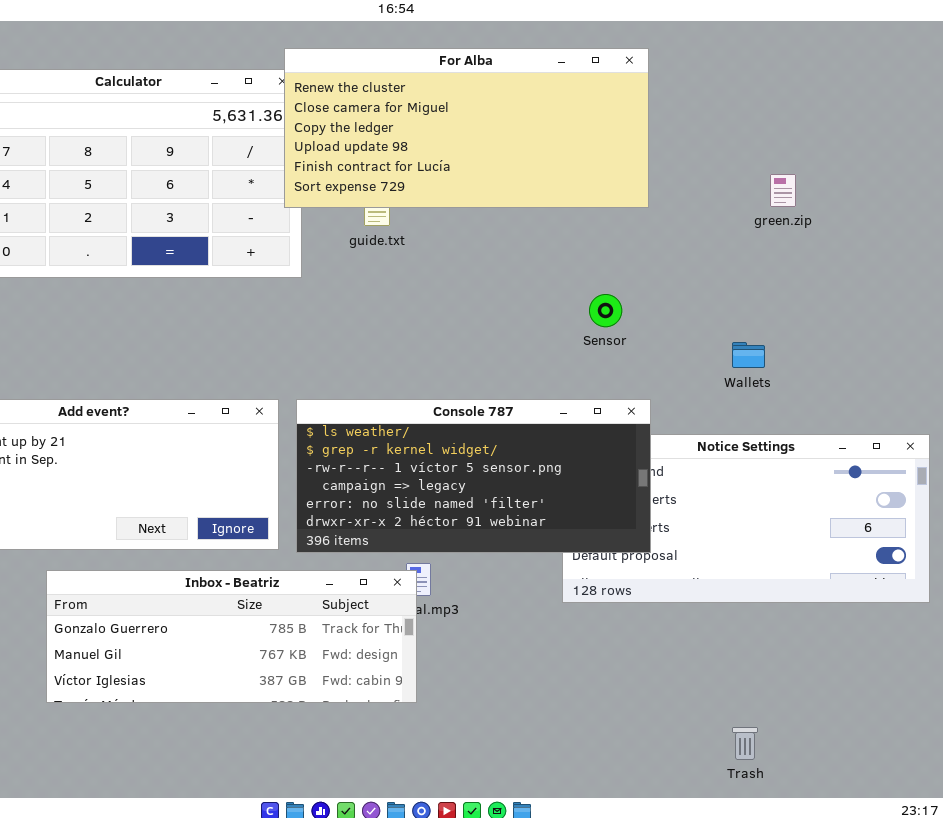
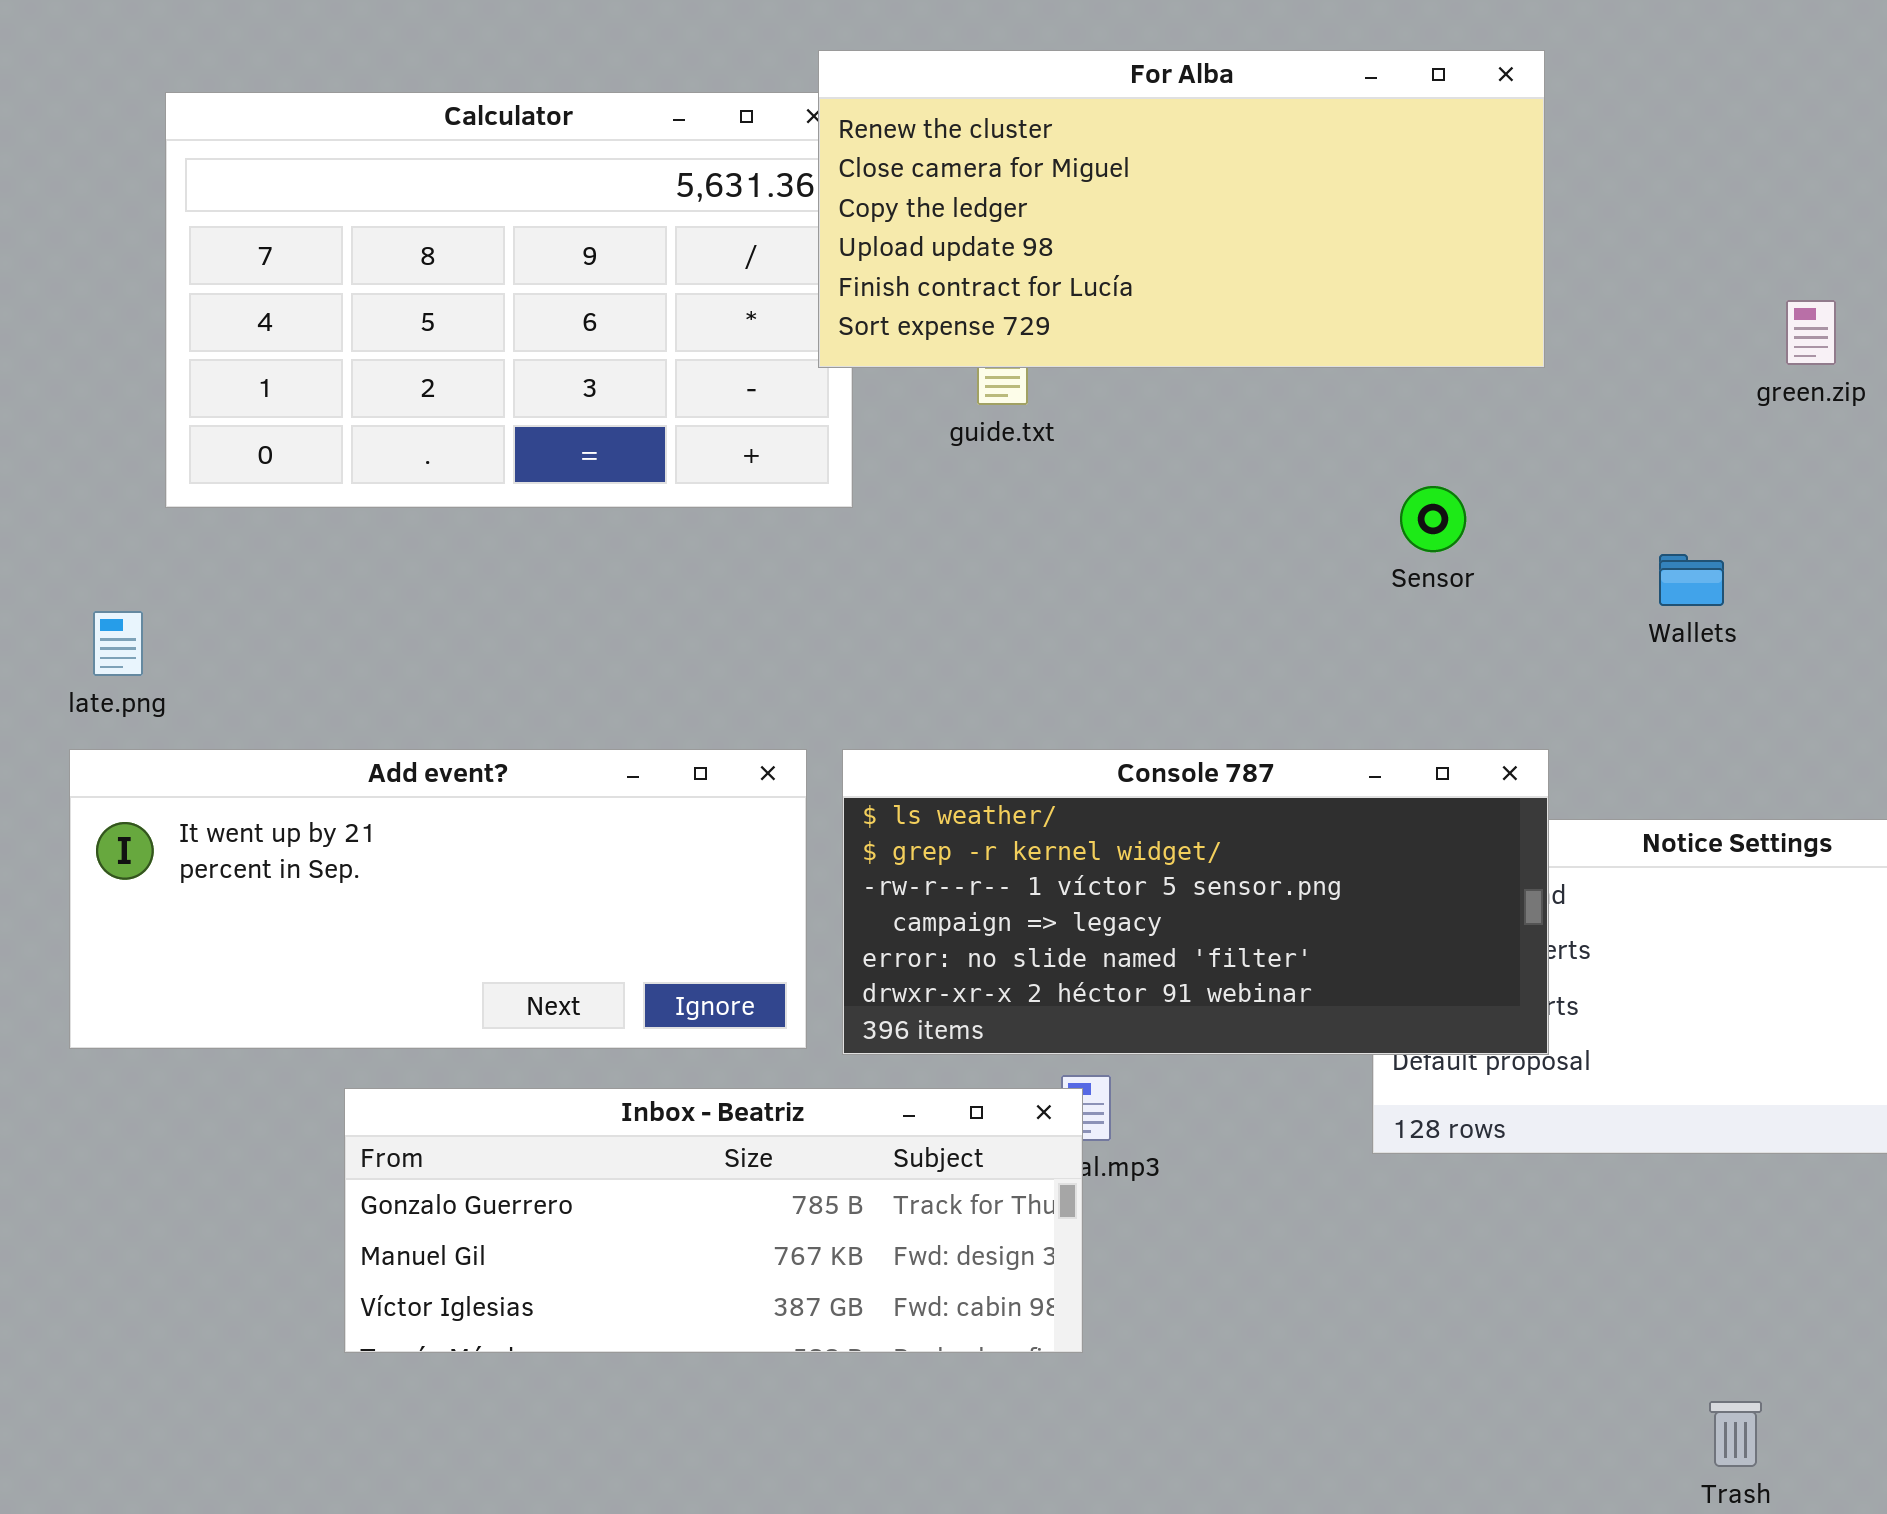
Sensor: [589,294,622,327] -> [1400,486,1466,552], moved
Wallets: [732,342,765,368] -> [1659,554,1724,606], moved

